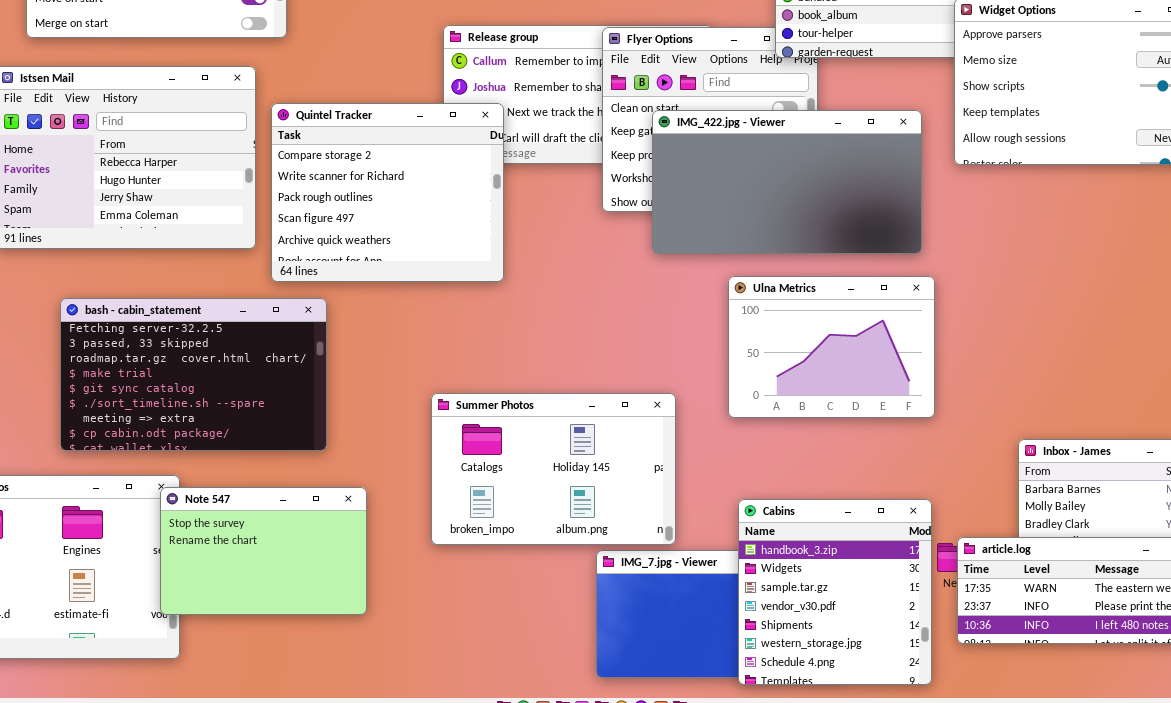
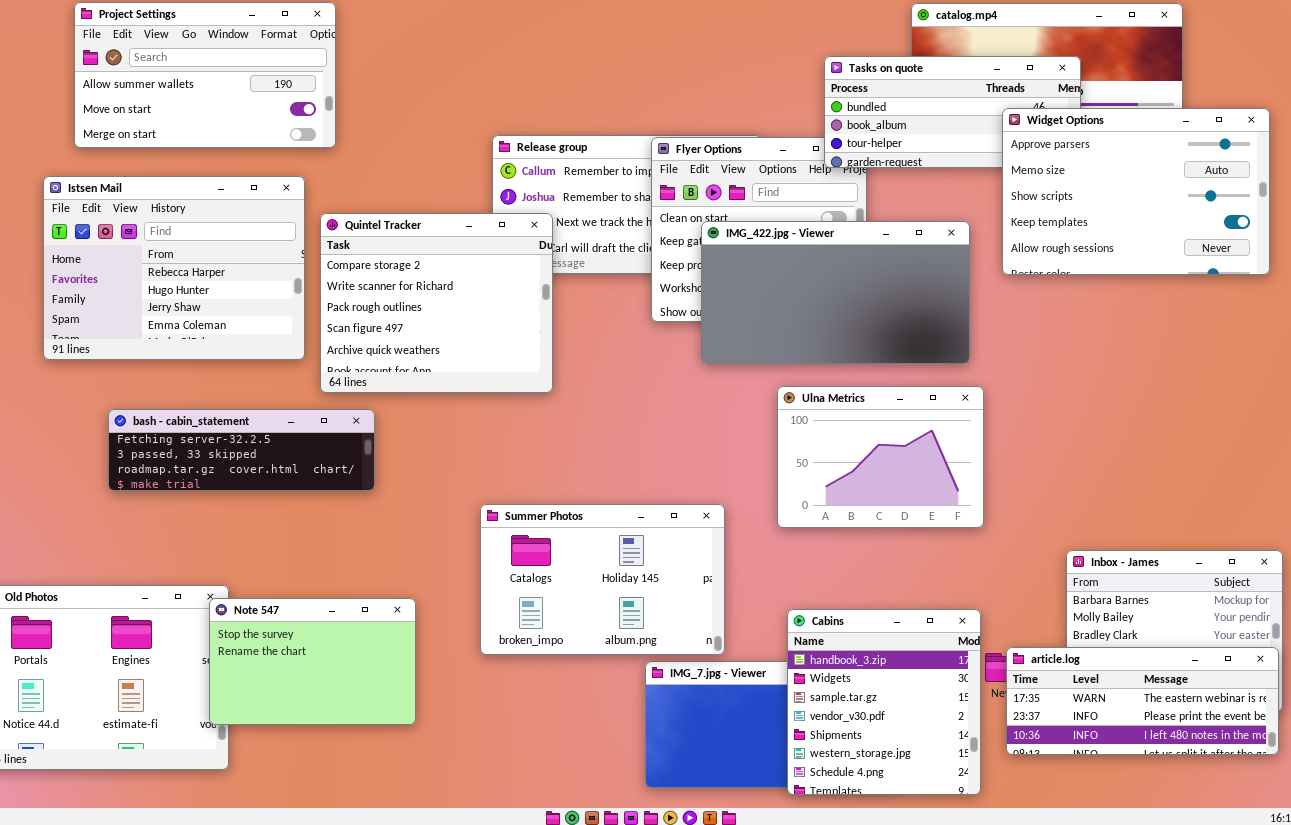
bash - cabin_statement: [60,298,327,451] -> [108,409,375,491], resized

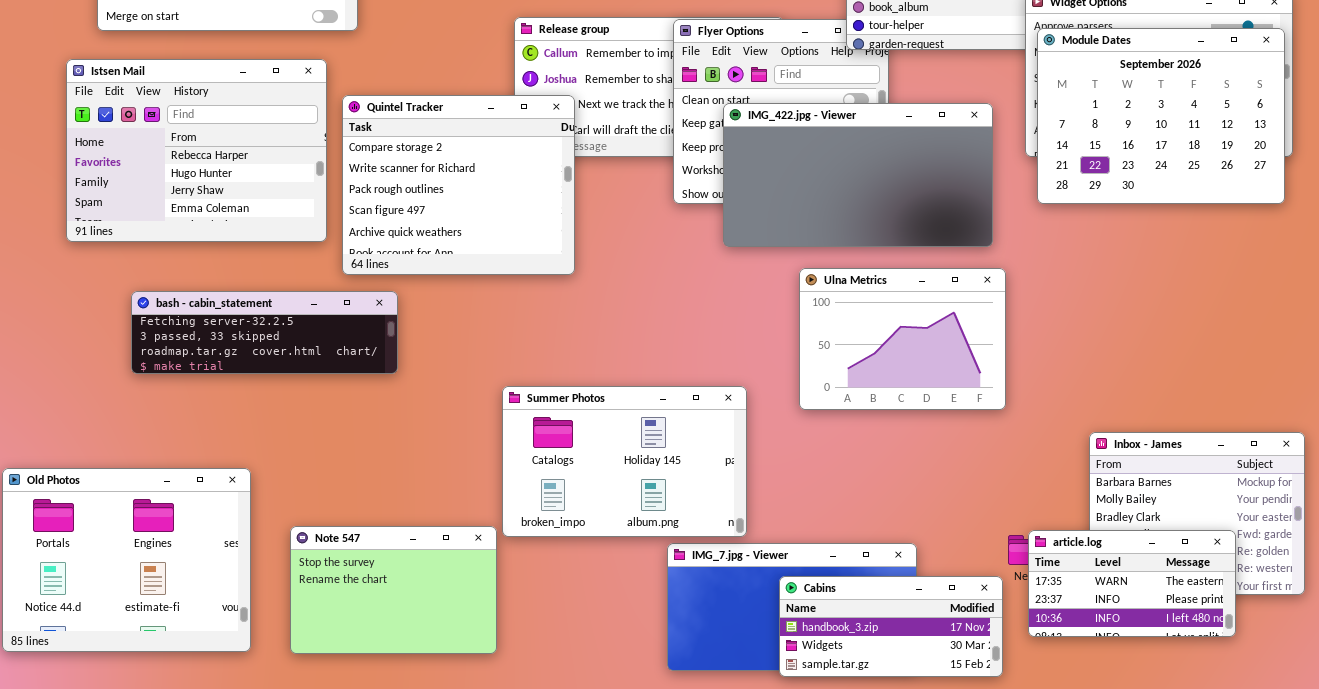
Module Dates: none -> [1037,28,1285,204], opened
Note 547: [209,598,416,725] -> [290,526,497,654], moved
Cabins: [787,609,981,795] -> [779,576,1003,677], resized
article.log: [1006,647,1279,755] -> [1028,530,1236,637], resized

